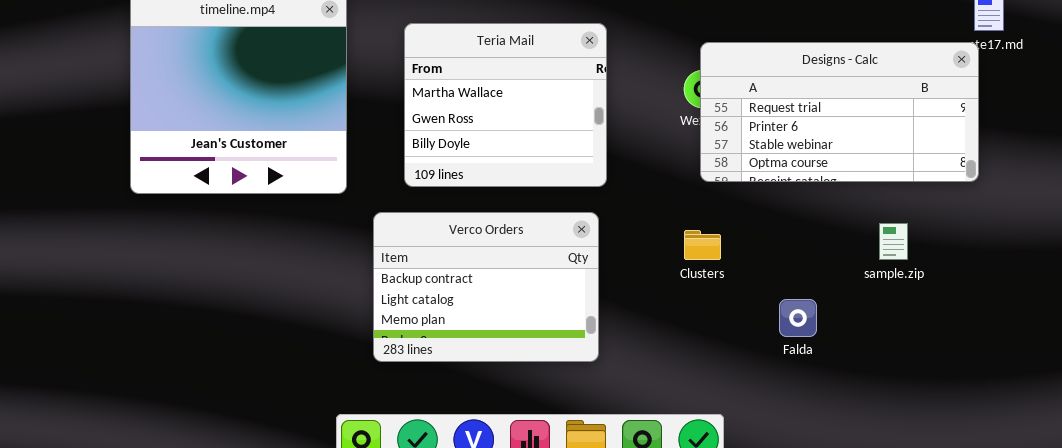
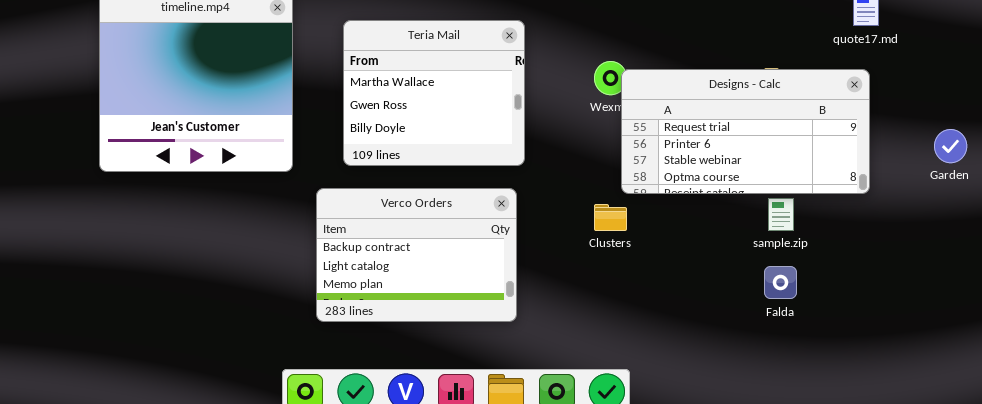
Designs - Calc: [700,42,979,182] -> [621,69,870,194], moved
Falda: [779,299,817,337] -> [764,266,797,299], moved

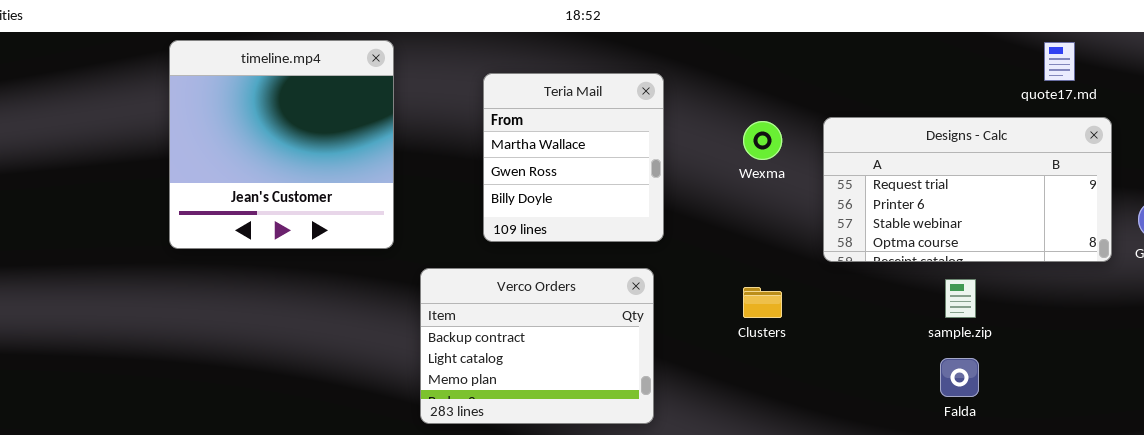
Teria Mail: [343,20,525,166] -> [483,73,664,242], resized
Designs - Calc: [621,69,870,194] -> [823,117,1112,262], moved

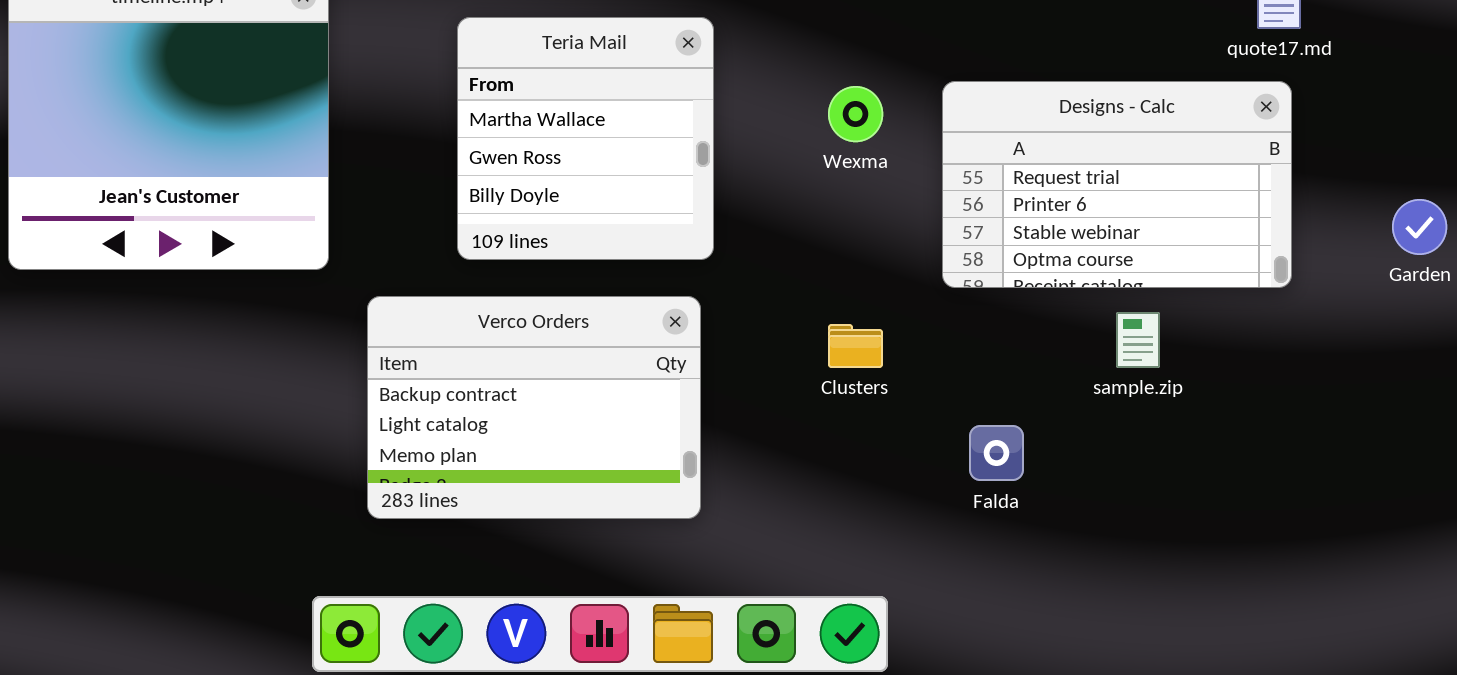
Designs - Calc: [823,117,1112,262] -> [942,81,1292,288], resized
Falda: [940,358,979,397] -> [969,425,1024,481], moved

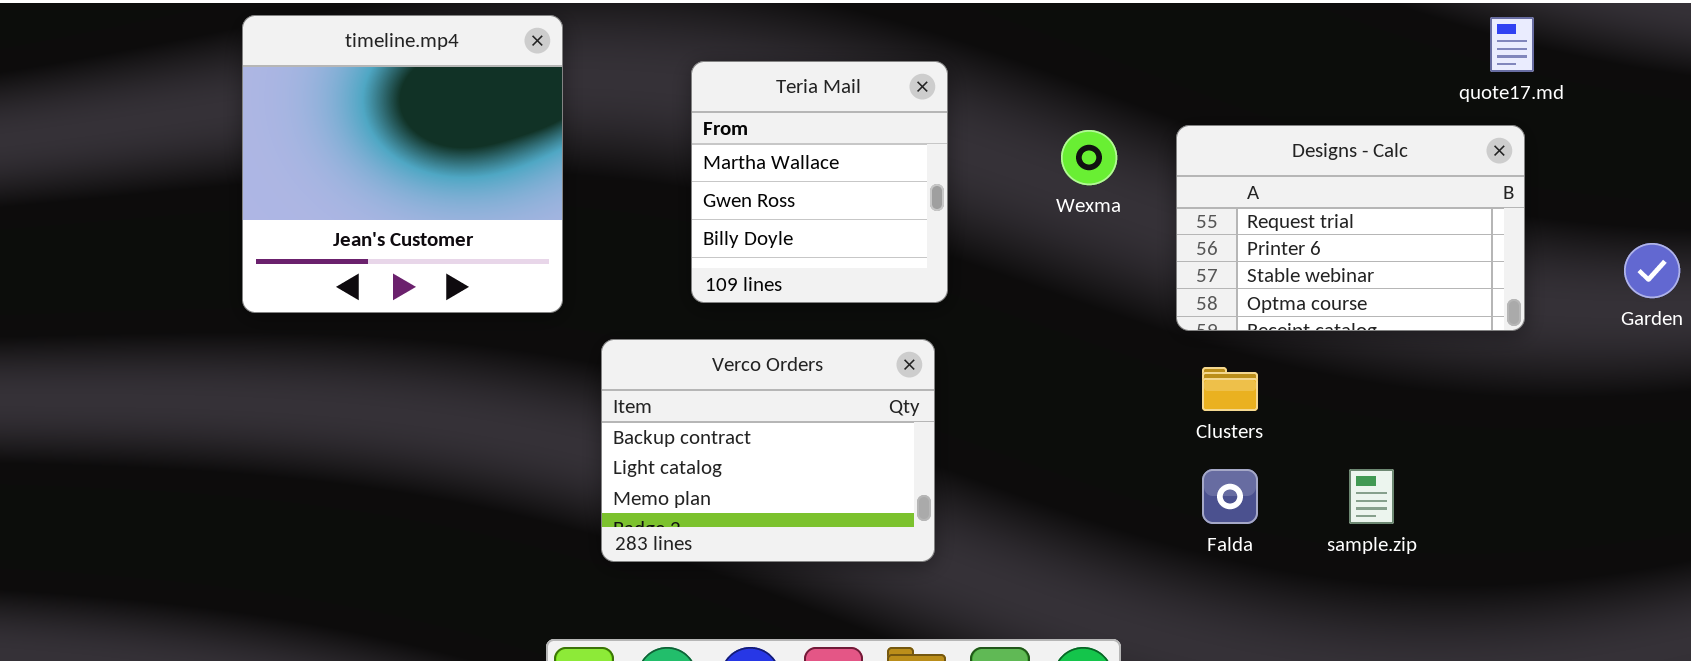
sample.zip: [1116,312,1160,368] -> [1349,469,1394,524], moved
Clusters: [828,324,883,368] -> [1202,367,1258,411], moved

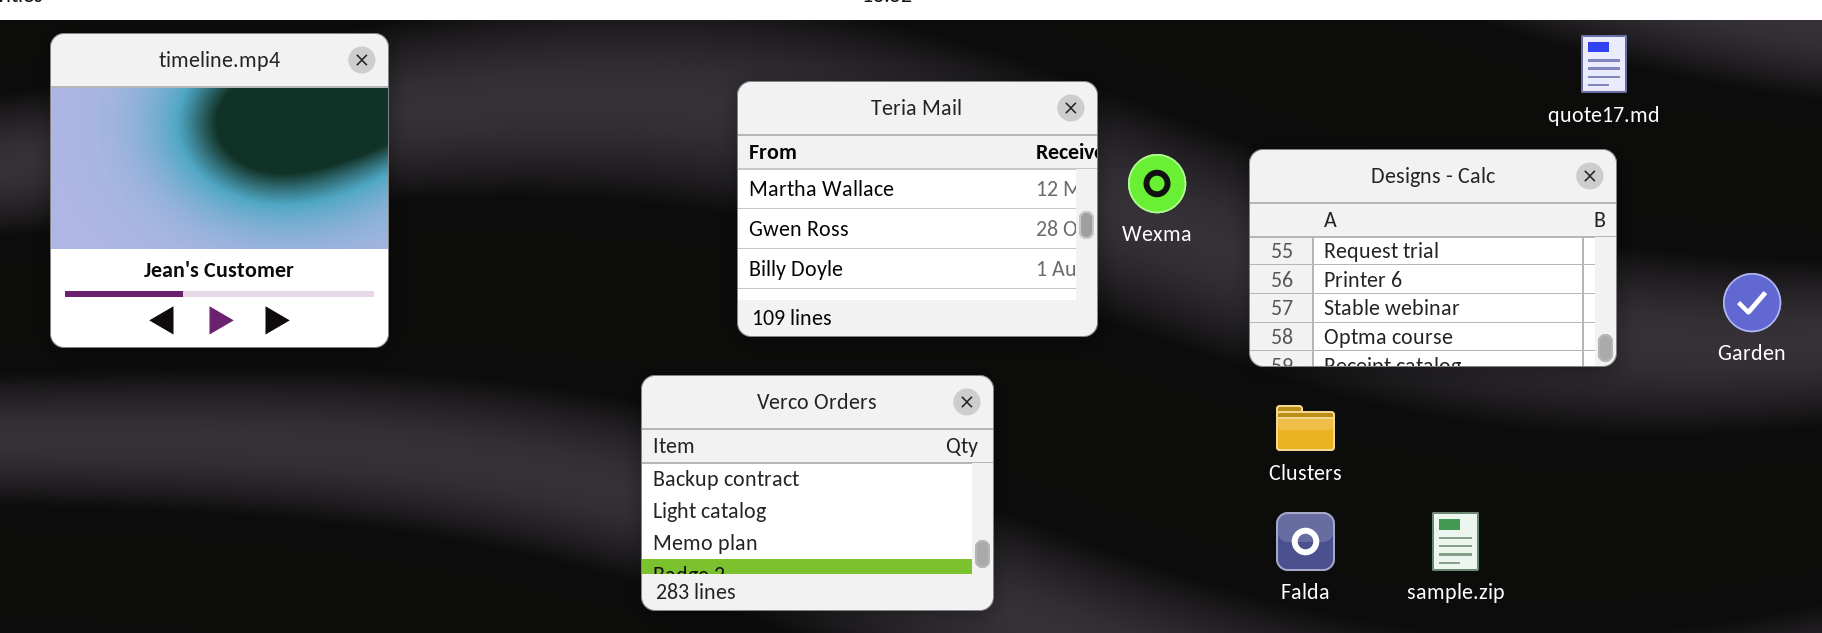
timeline.mp4: [242,15,563,313] -> [50,33,389,348], moved
Teria Mail: [691,61,948,303] -> [737,81,1098,337], resized

